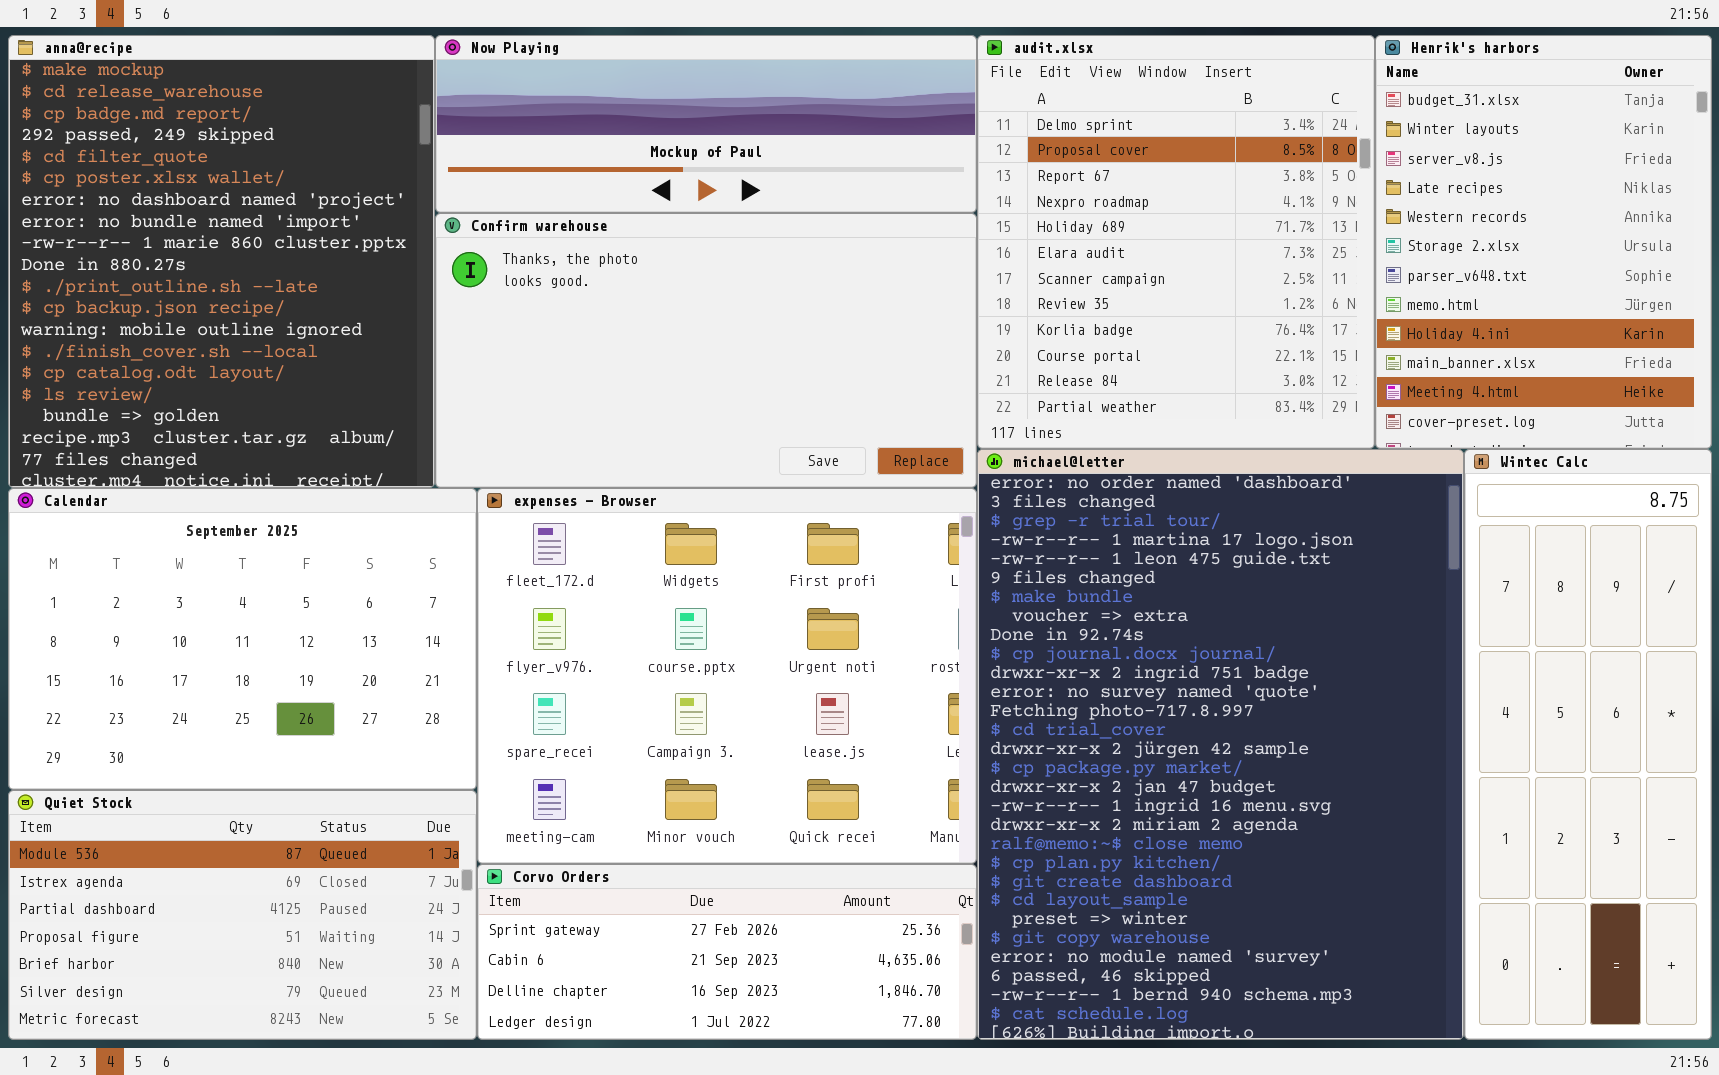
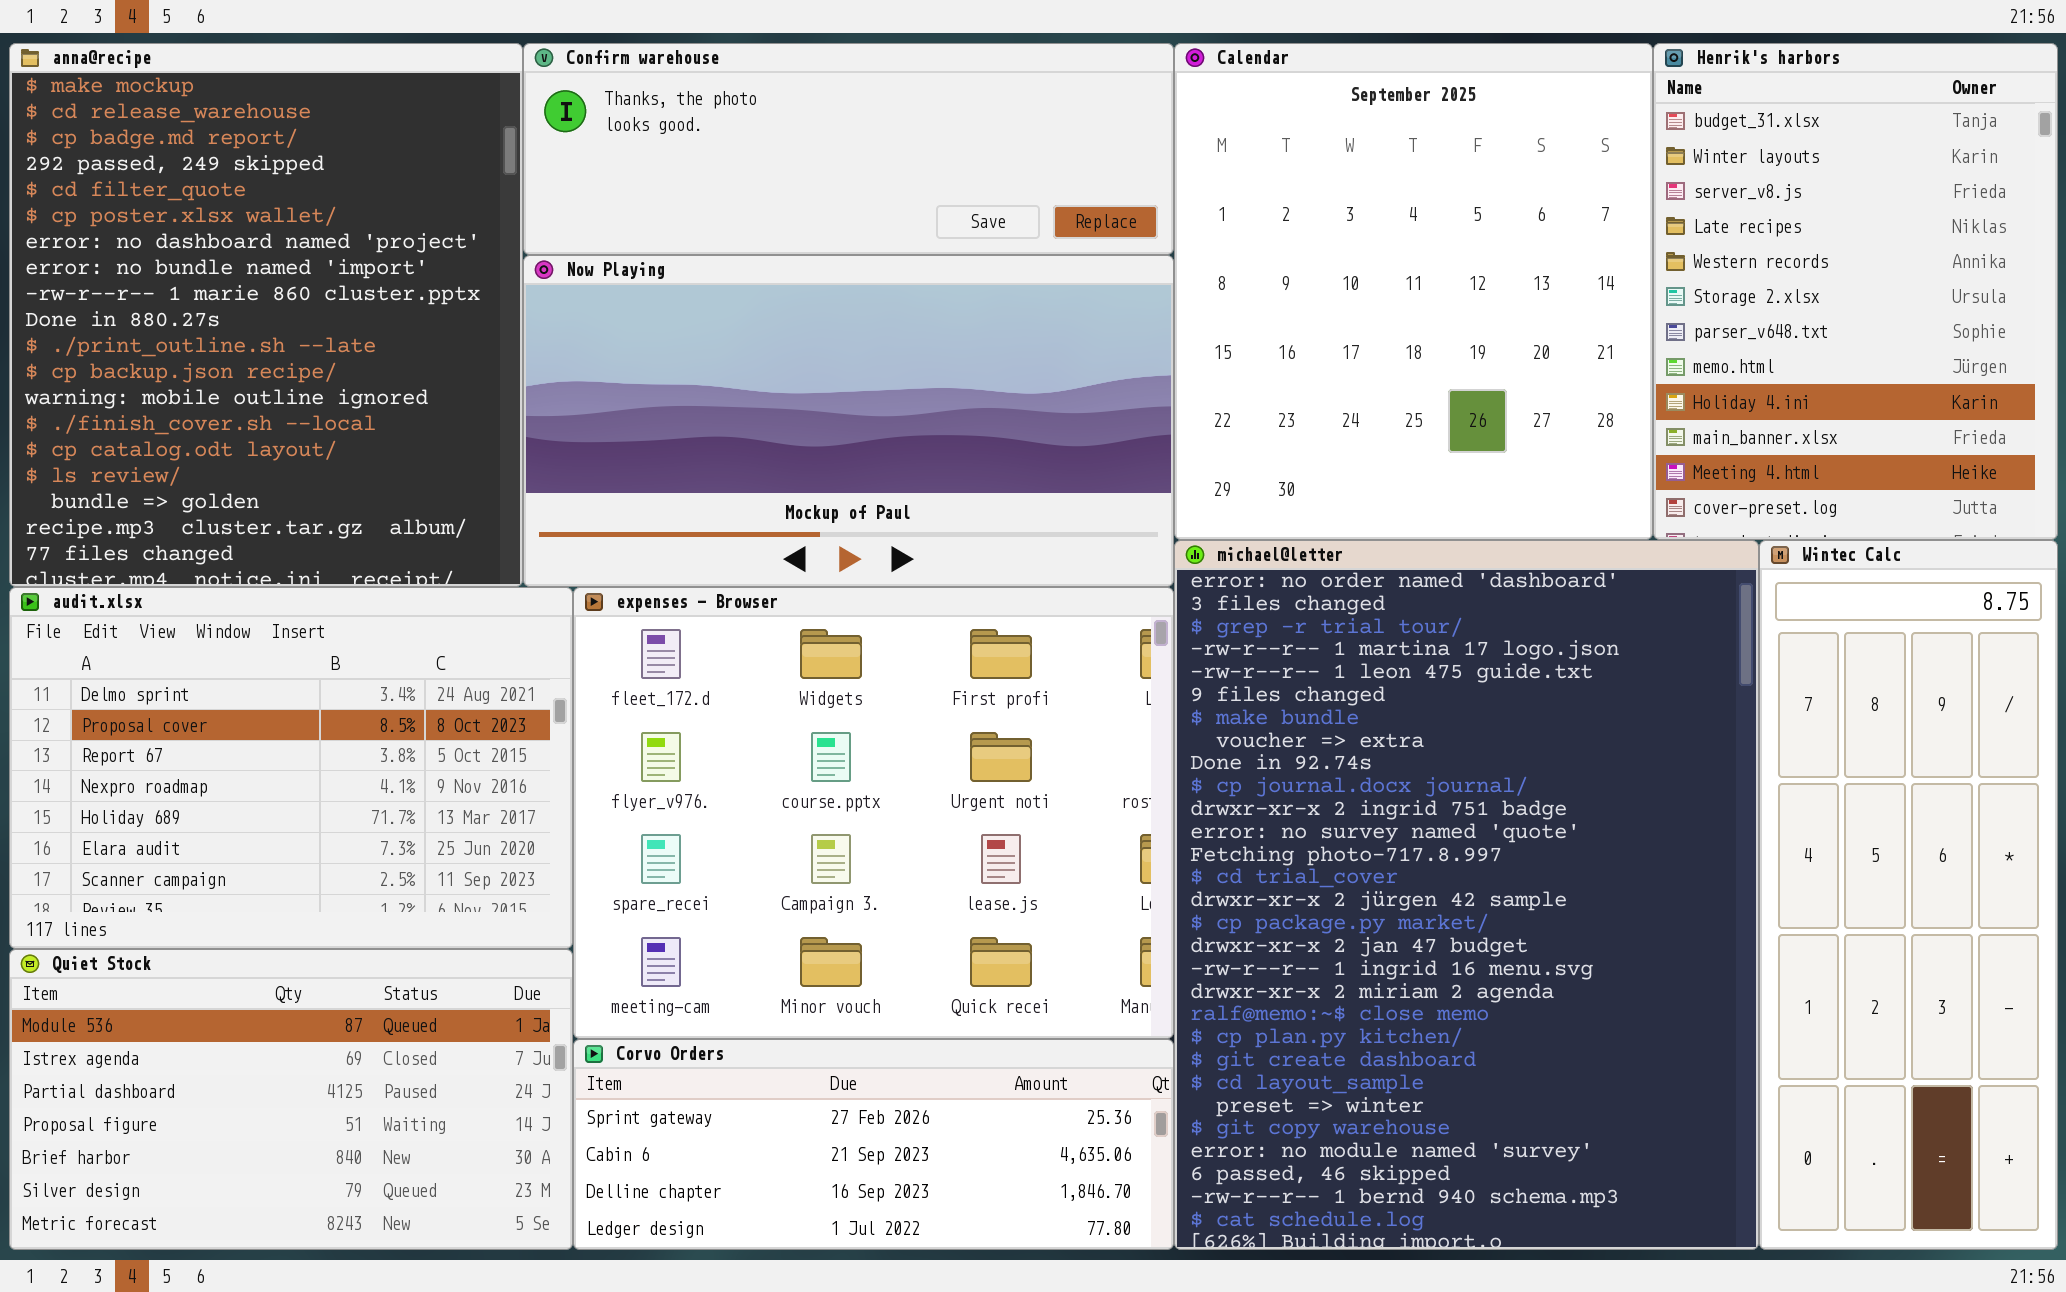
Now Playing: [435,35,977,213] -> [523,255,1174,587], moved, resized
audit.xlsx: [977,35,1375,449] -> [9,587,573,949], moved, resized
Confirm warehouse: [435,213,977,488] -> [523,43,1174,255], moved, resized
Calendar: [8,488,477,790] -> [1174,43,1653,540], moved, resized

